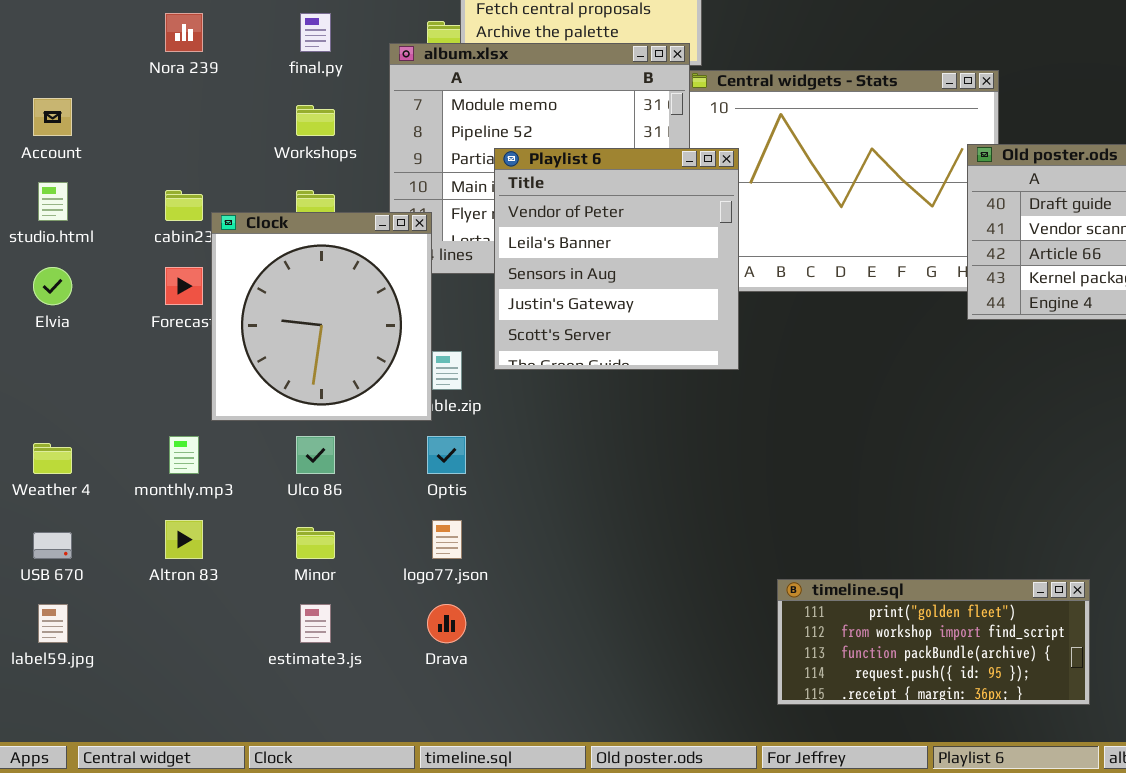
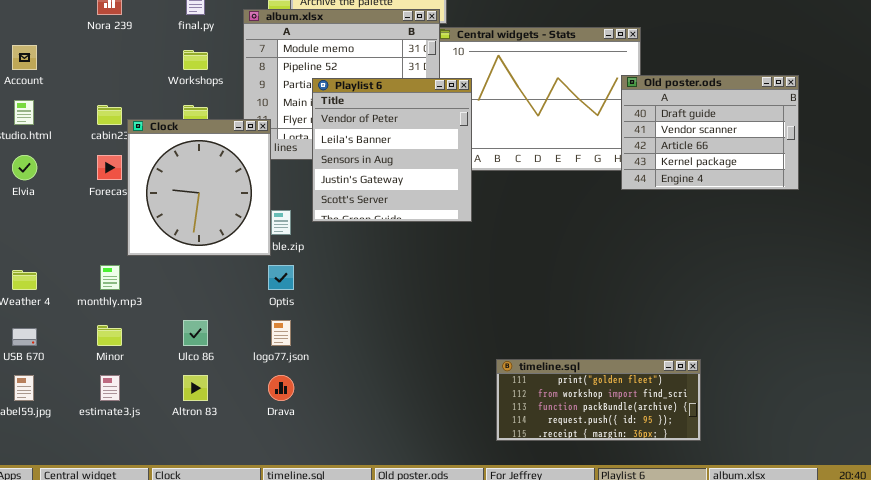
Ulco 86: [296,436,335,474] -> [183,320,208,346], moved
Altron 83: [165,520,203,559] -> [183,375,208,401], moved
Minor: [296,527,335,559] -> [97,325,122,346], moved
estimate3.js: [300,604,331,643] -> [100,375,120,401], moved

